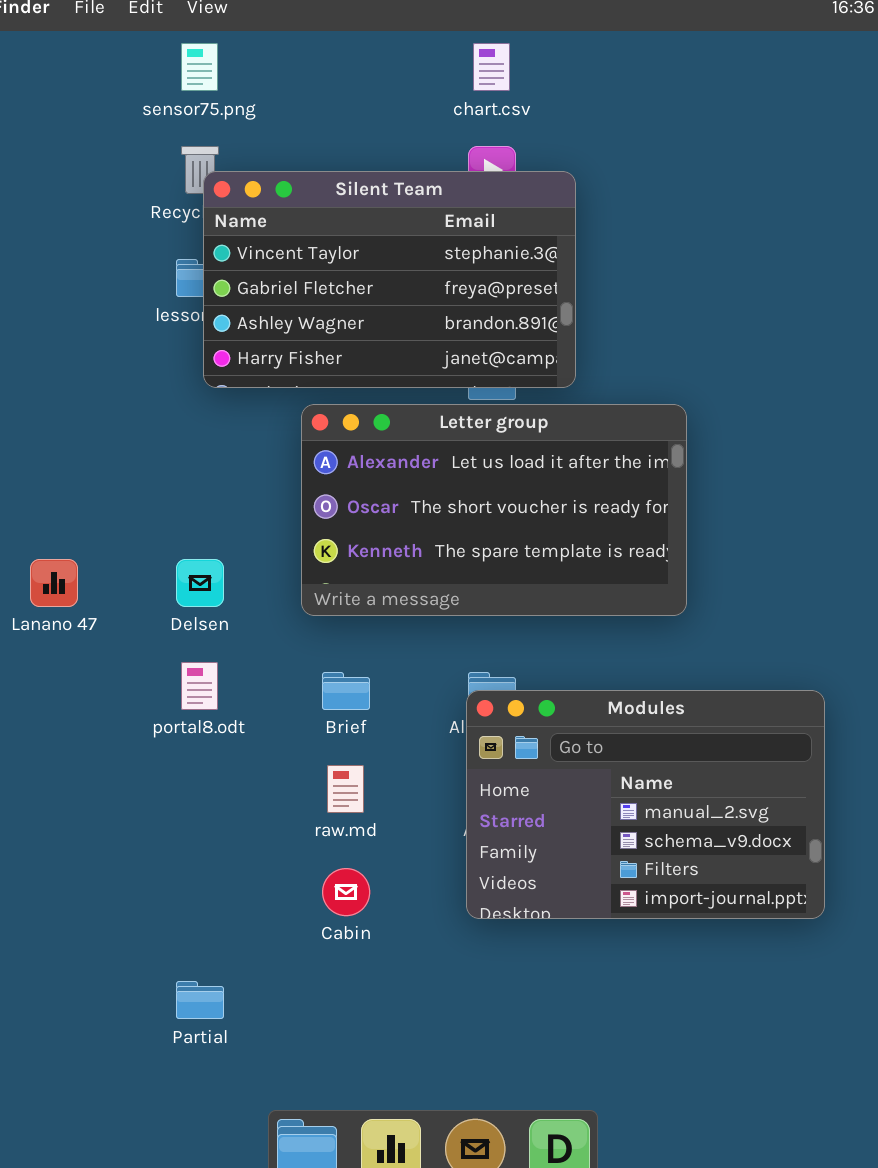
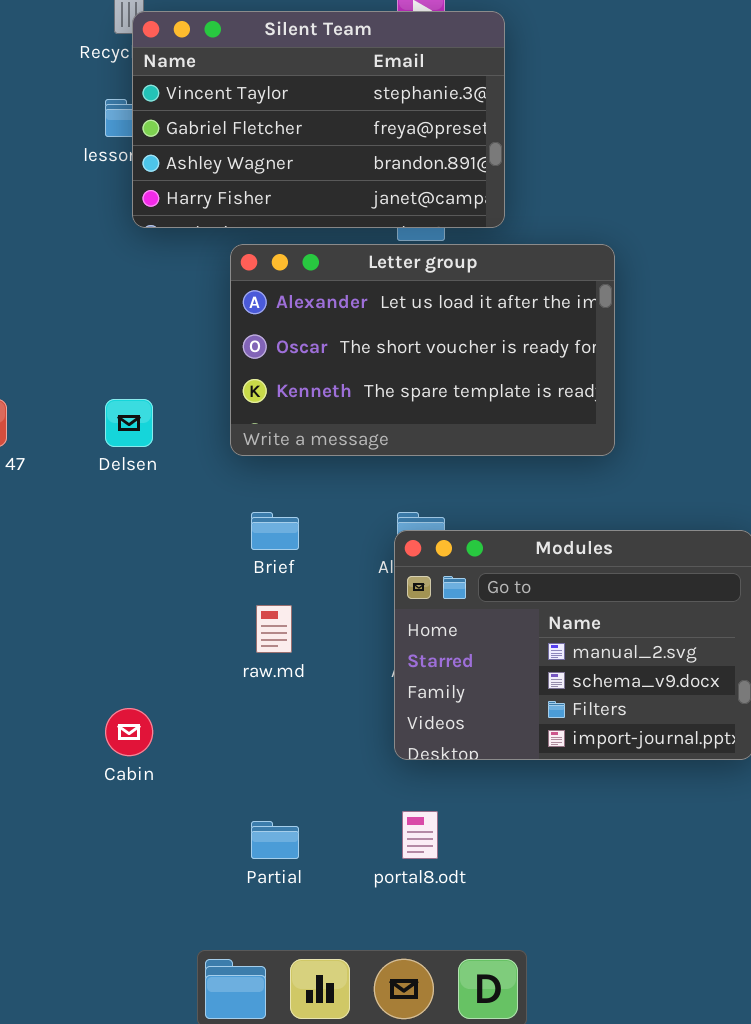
portal8.odt: [181,662,218,710] -> [402,811,438,859], moved
Cabin: [322,868,370,916] -> [105,708,153,756], moved
Partial: [176,981,224,1019] -> [251,821,299,859], moved

